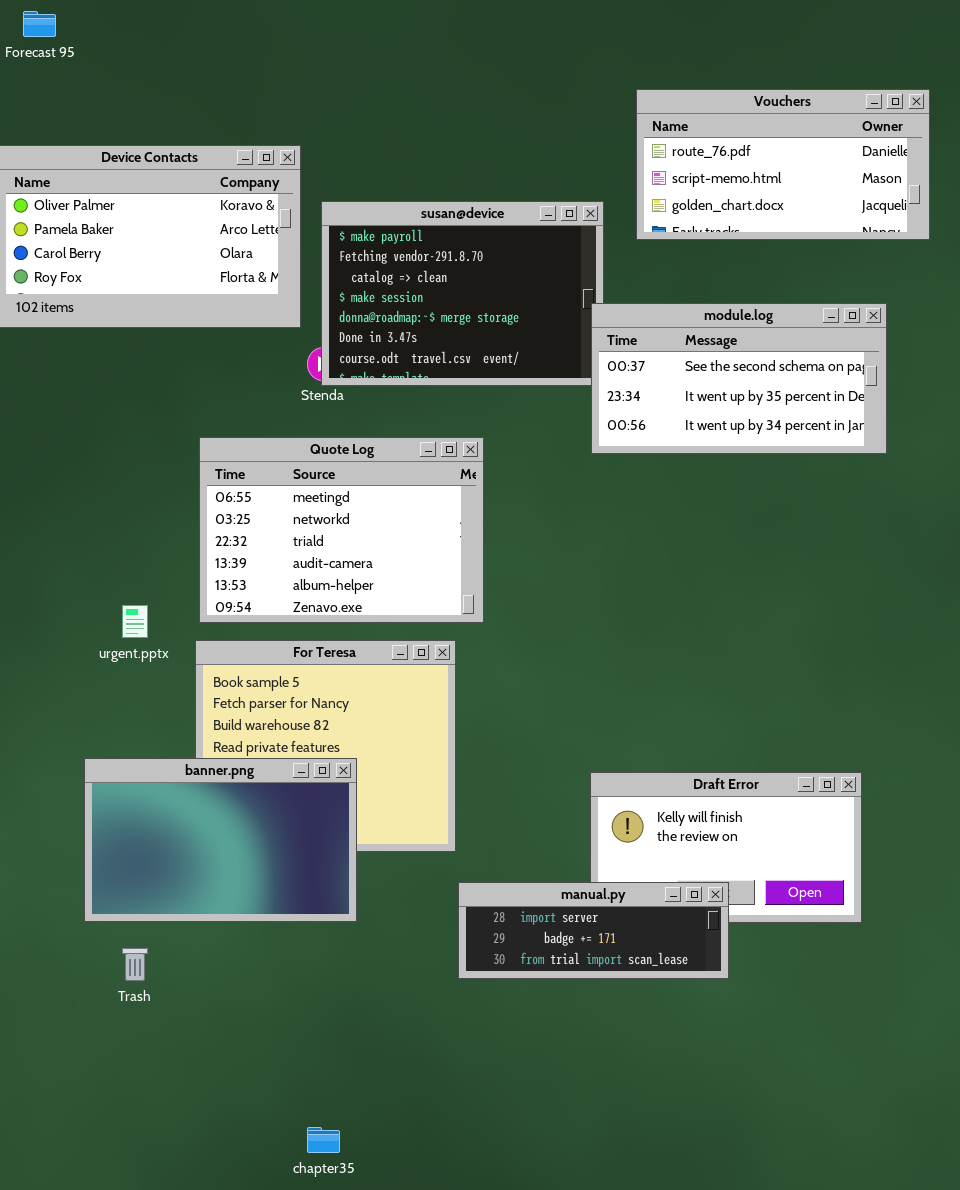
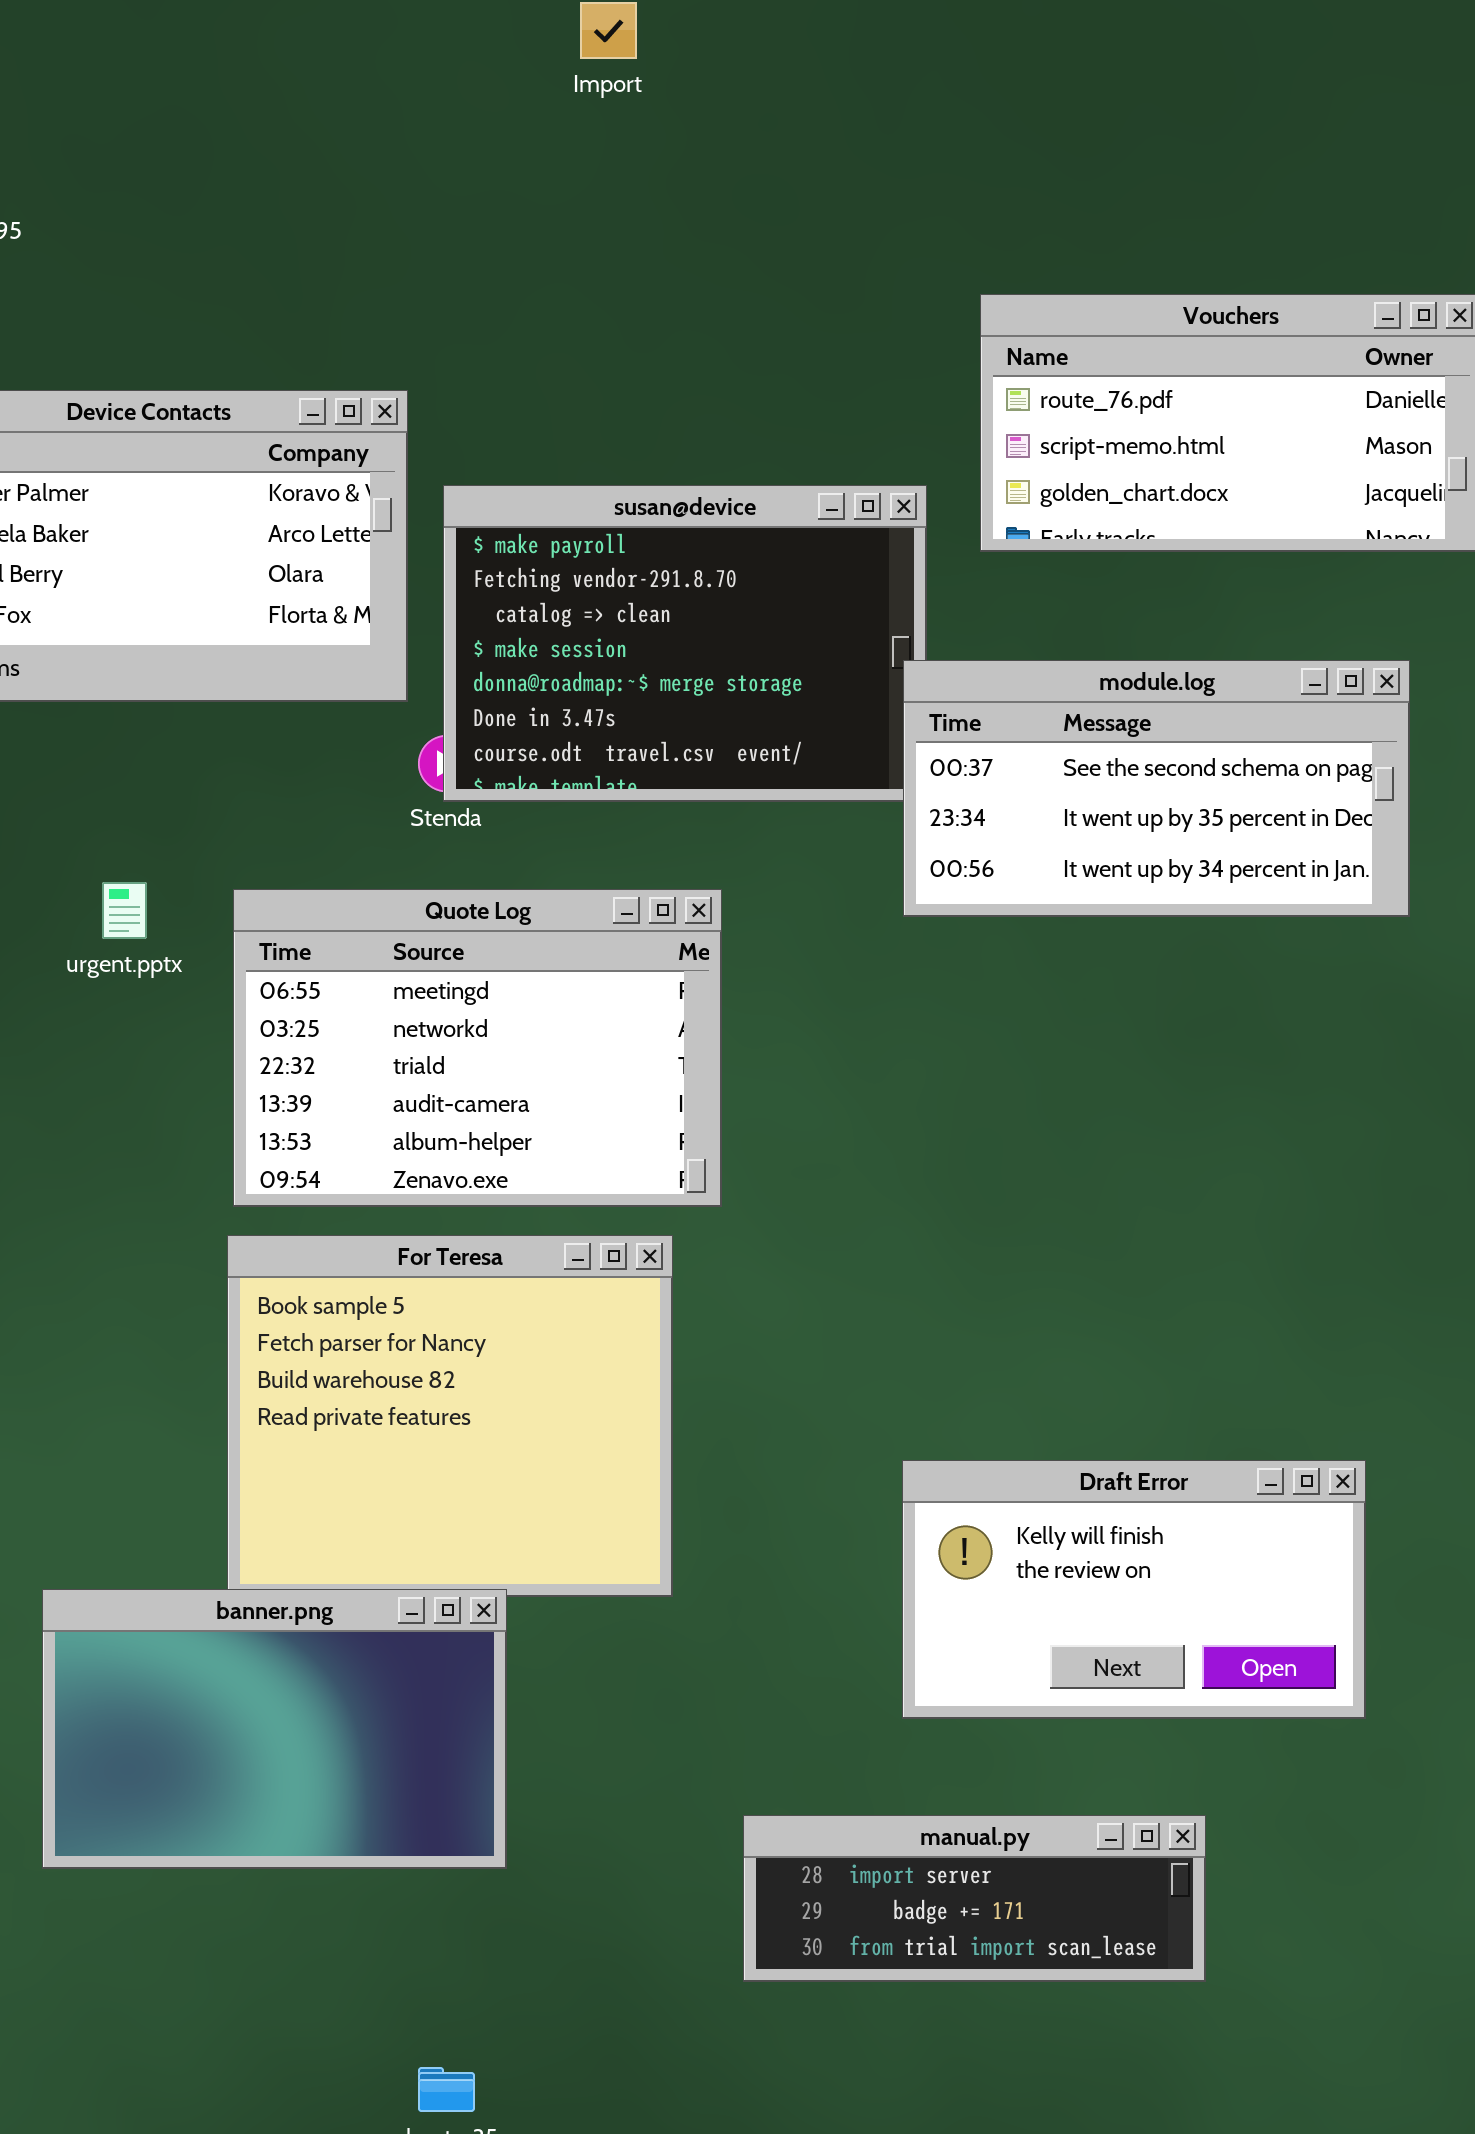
urgent.pptx: [122,605,148,638] -> [102,882,147,939], moved
banner.png: [84,758,357,922] -> [42,1589,507,1869], moved
manual.py: [458,882,729,979] -> [743,1815,1206,1982], moved

